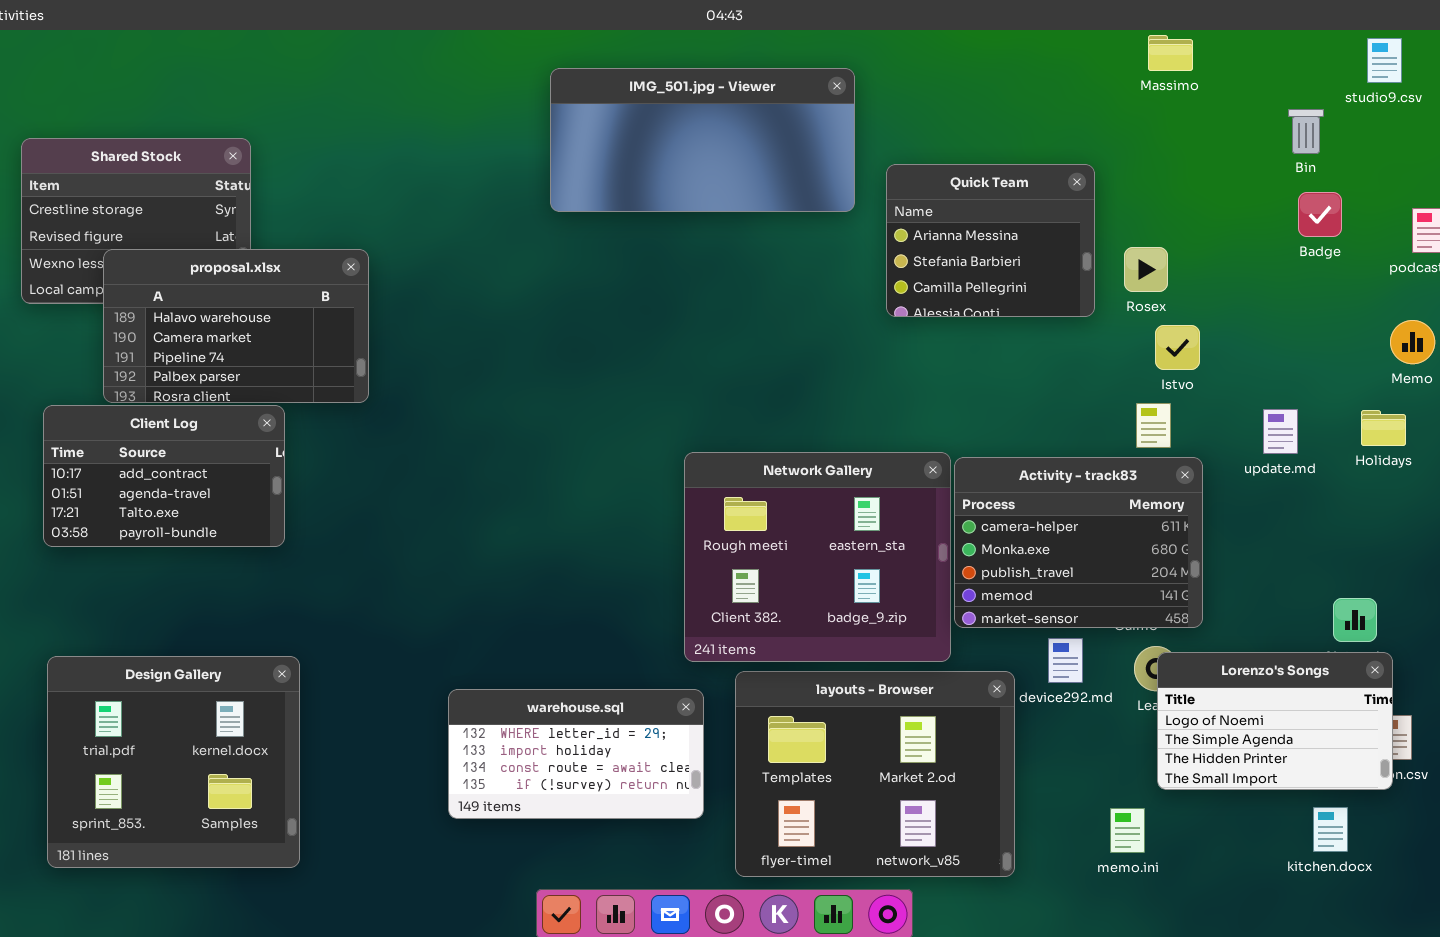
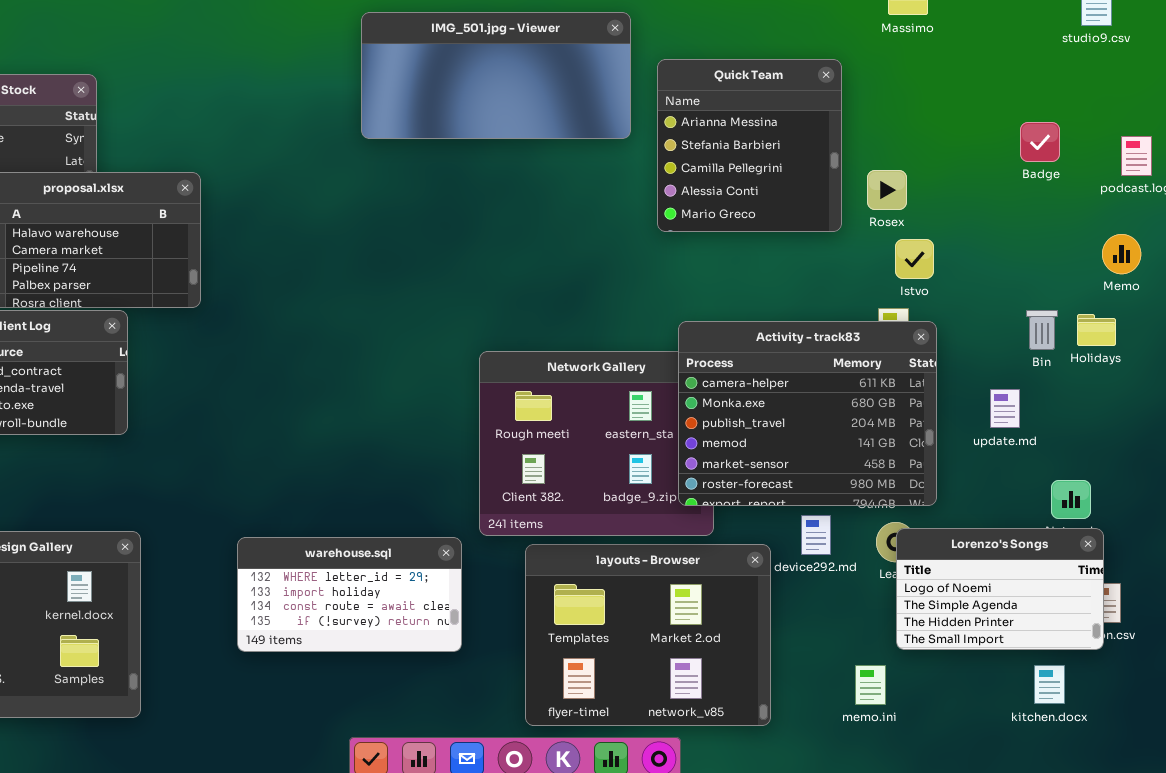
Bin: [1288,109,1324,154] -> [1026,310,1058,350], moved
Quick Team: [886,164,1095,317] -> [657,59,842,232], resized
update.md: [1263,409,1298,454] -> [990,389,1020,428], moved
Activity - track83: [954,457,1203,628] -> [678,321,937,506], resized
warehouse.sql: [448,689,704,819] -> [237,537,462,652], moved

